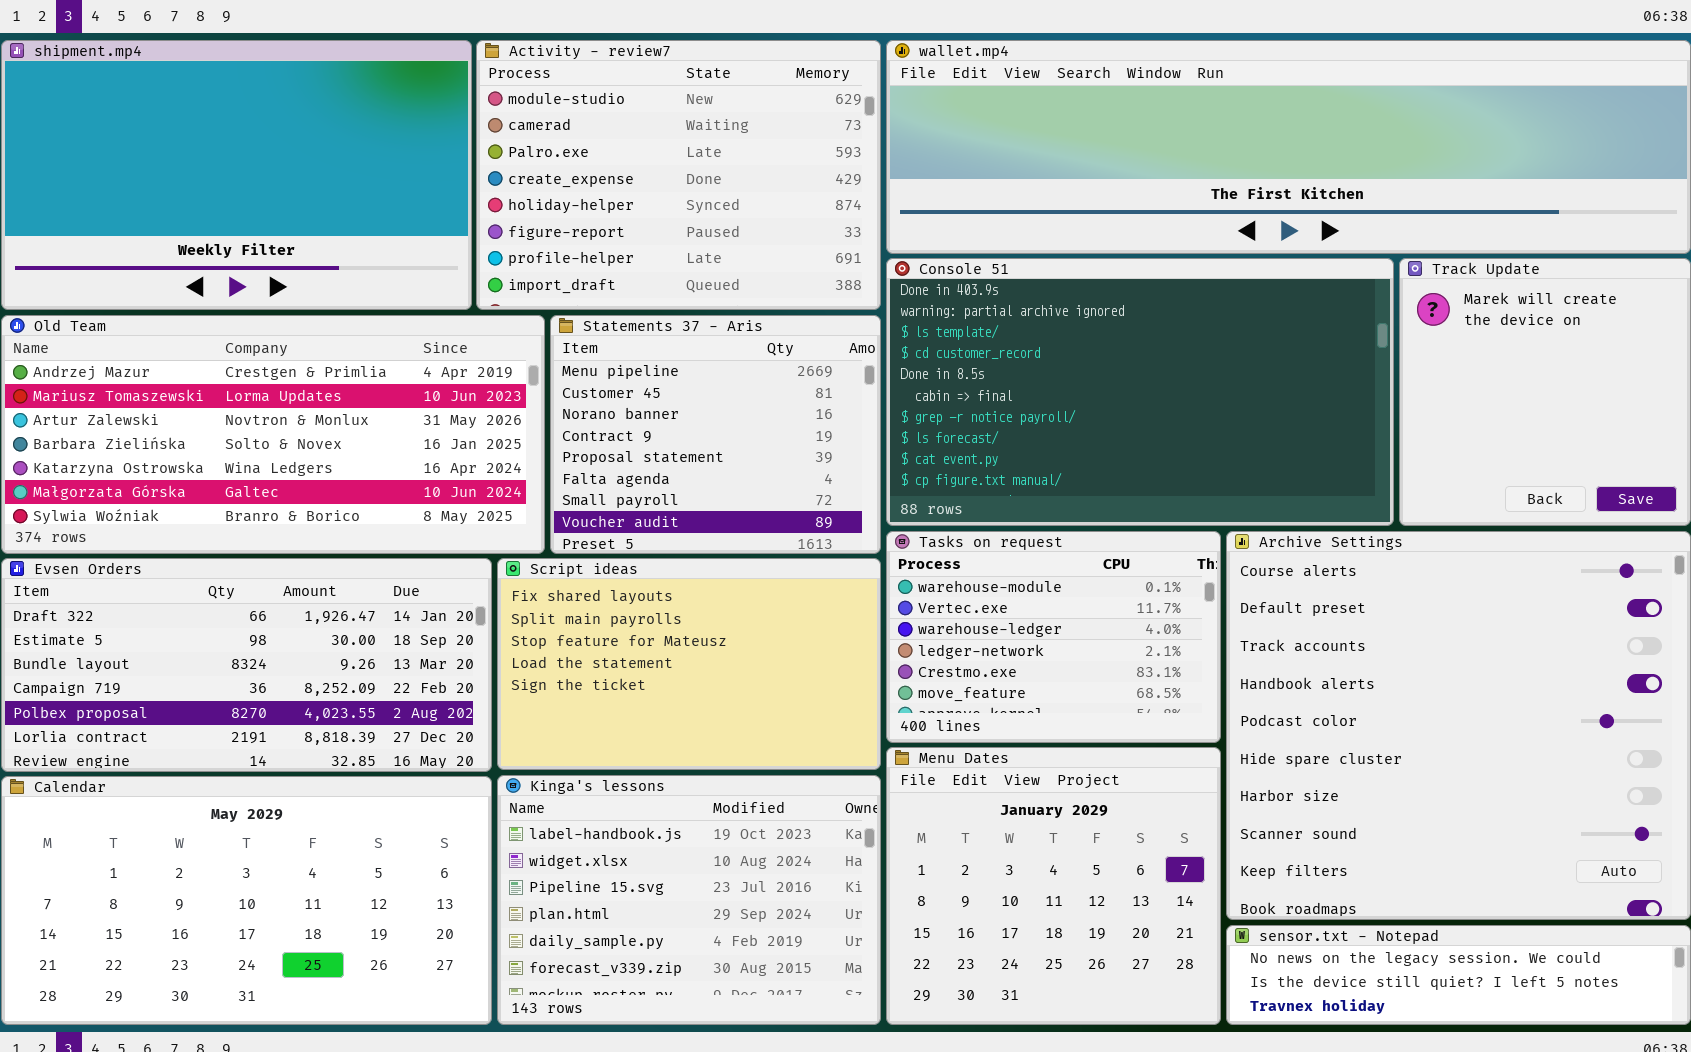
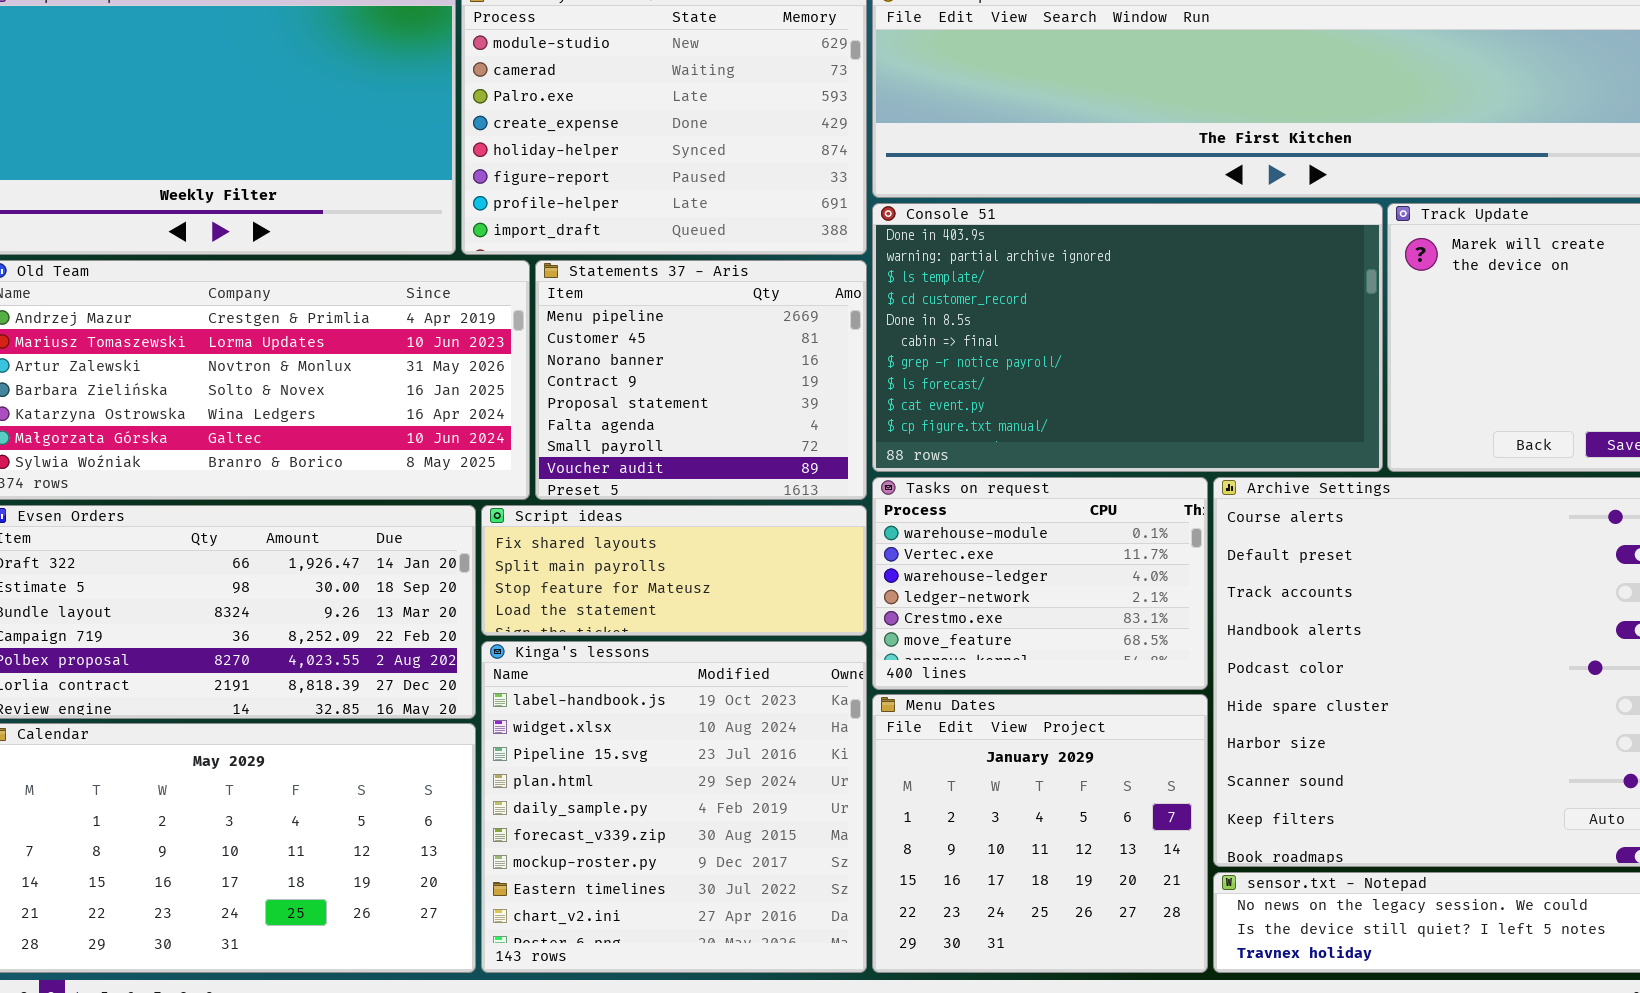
Script ideas: [497,558,881,770] -> [481,505,867,636], resized
Kinga's lessons: [497,775,881,1025] -> [481,641,867,973], resized

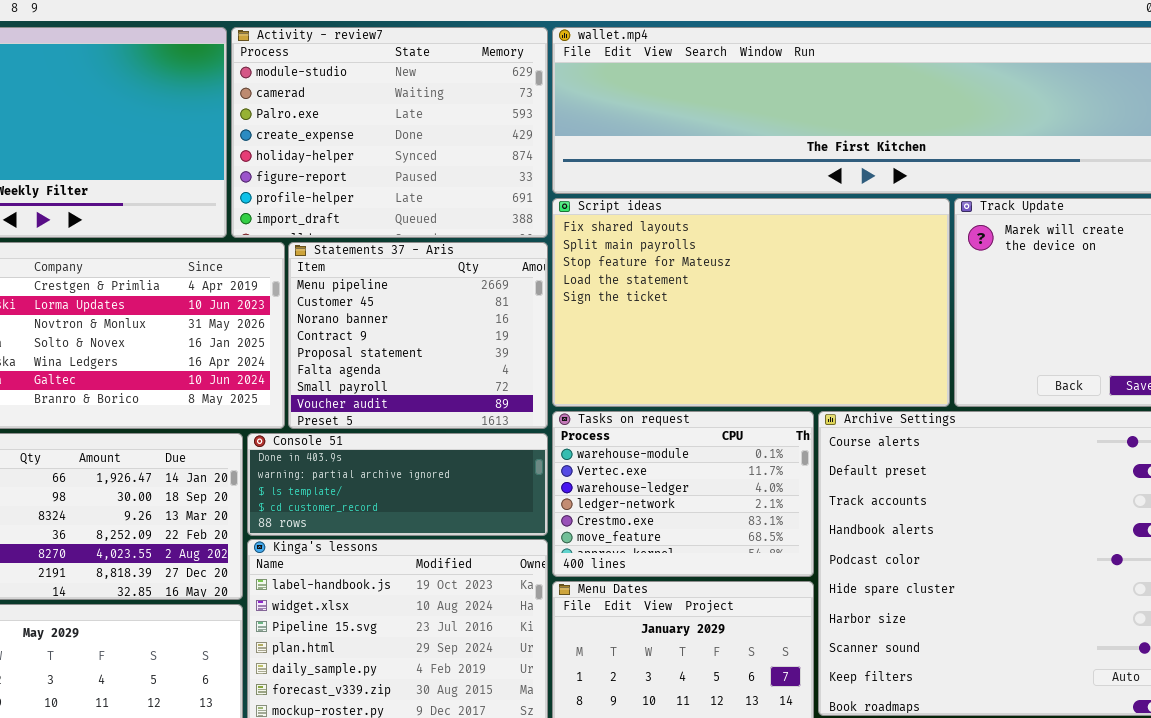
Console 51: [872,203,1383,472] -> [247,433,548,536], moved, resized
Script ideas: [481,505,867,636] -> [552,198,950,407], moved, resized

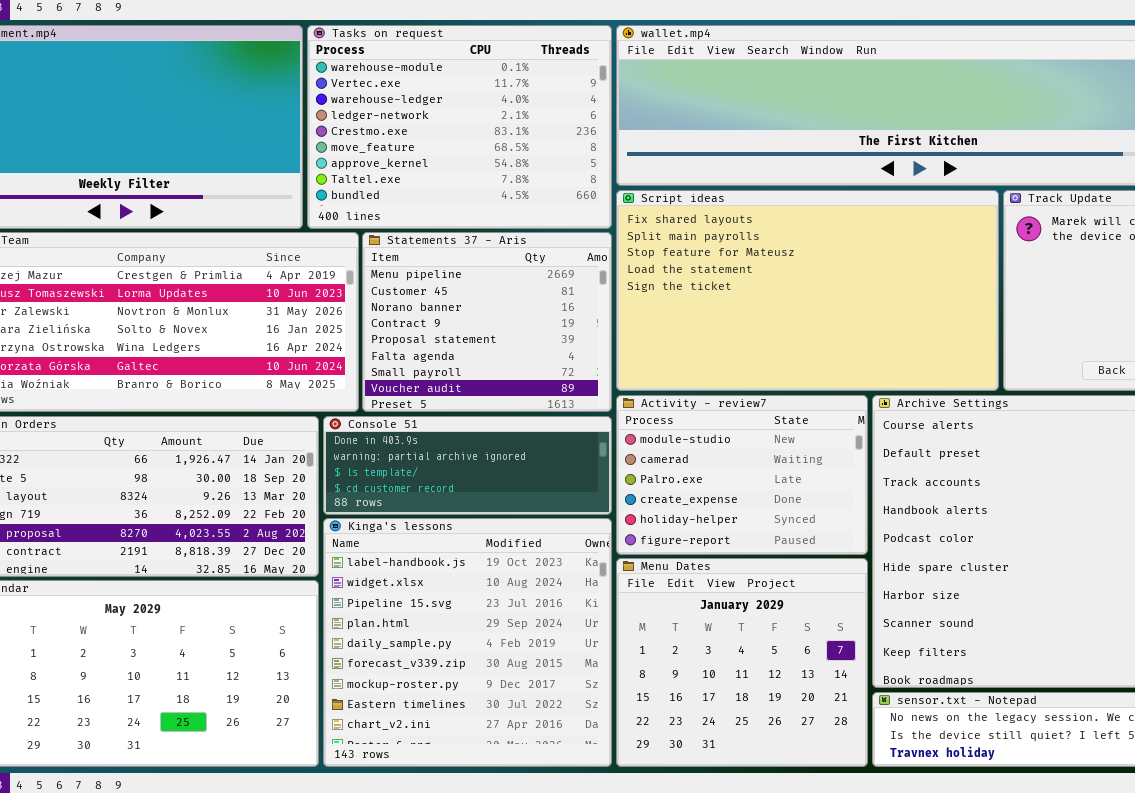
Activity - review7: [231,27,548,238] -> [616,395,868,555], moved, resized
Tasks on request: [552,411,814,577] -> [307,25,612,229], moved, resized

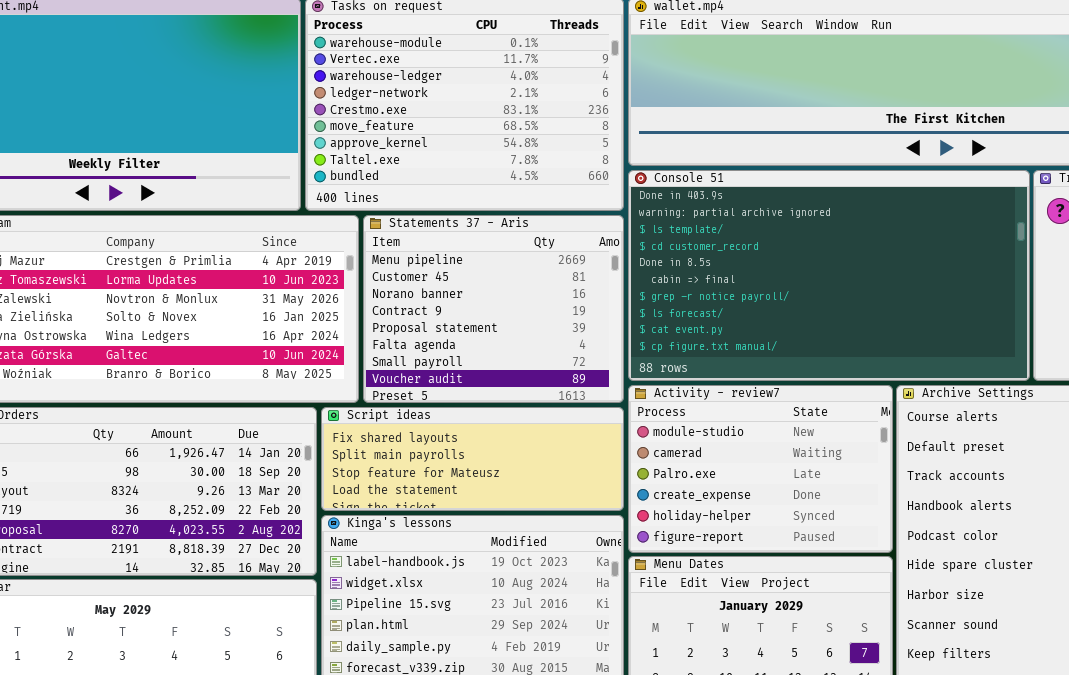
Script ideas: [616,190,999,391] -> [321,407,624,511], moved, resized
Console 51: [323,416,612,515] -> [628,170,1030,381], moved, resized

